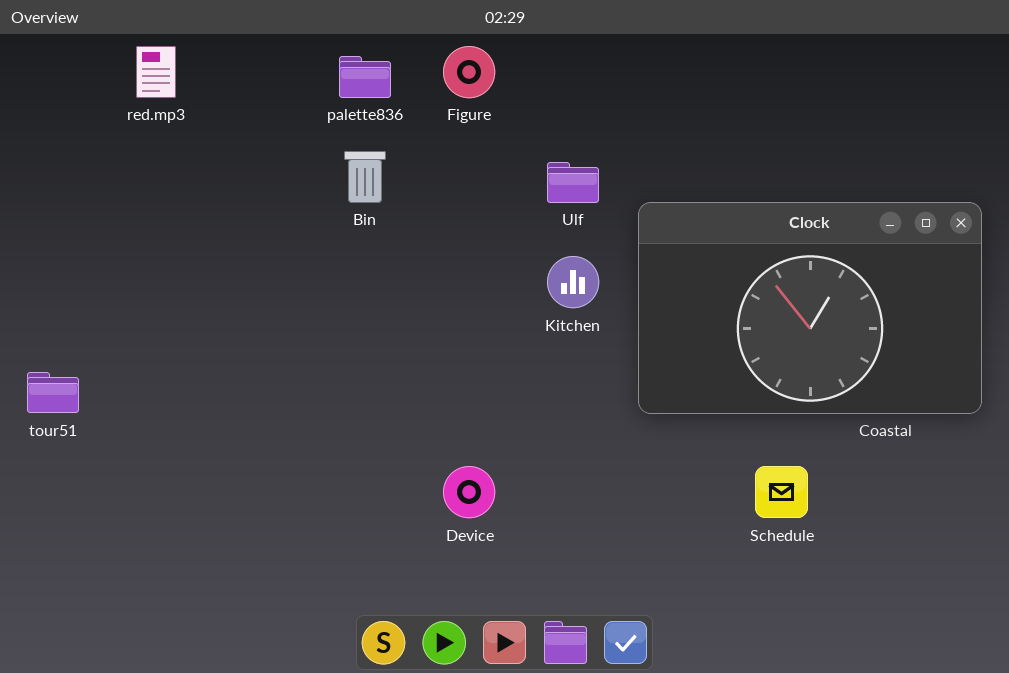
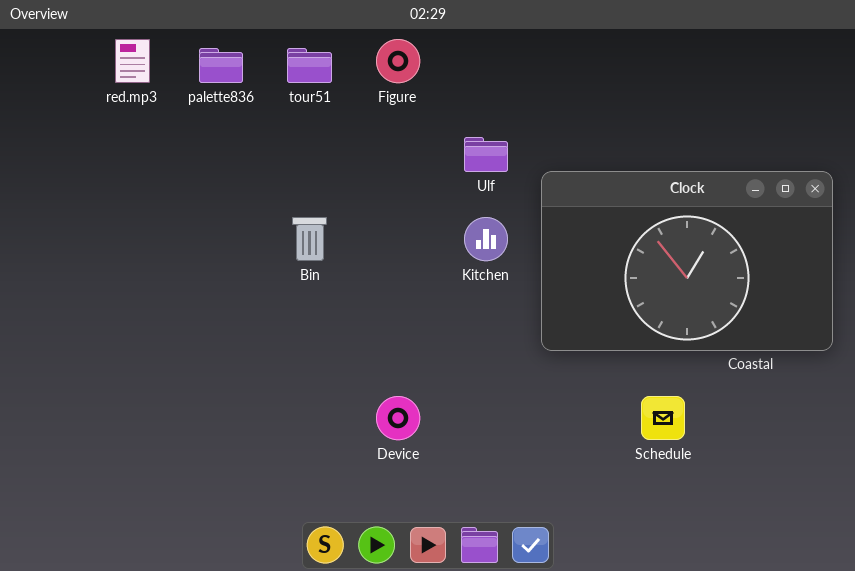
palette836: [339,56,391,98] -> [199,48,243,83], moved
Bin: [344,151,386,203] -> [292,217,327,261], moved
tour51: [27,372,79,413] -> [287,48,332,83], moved

